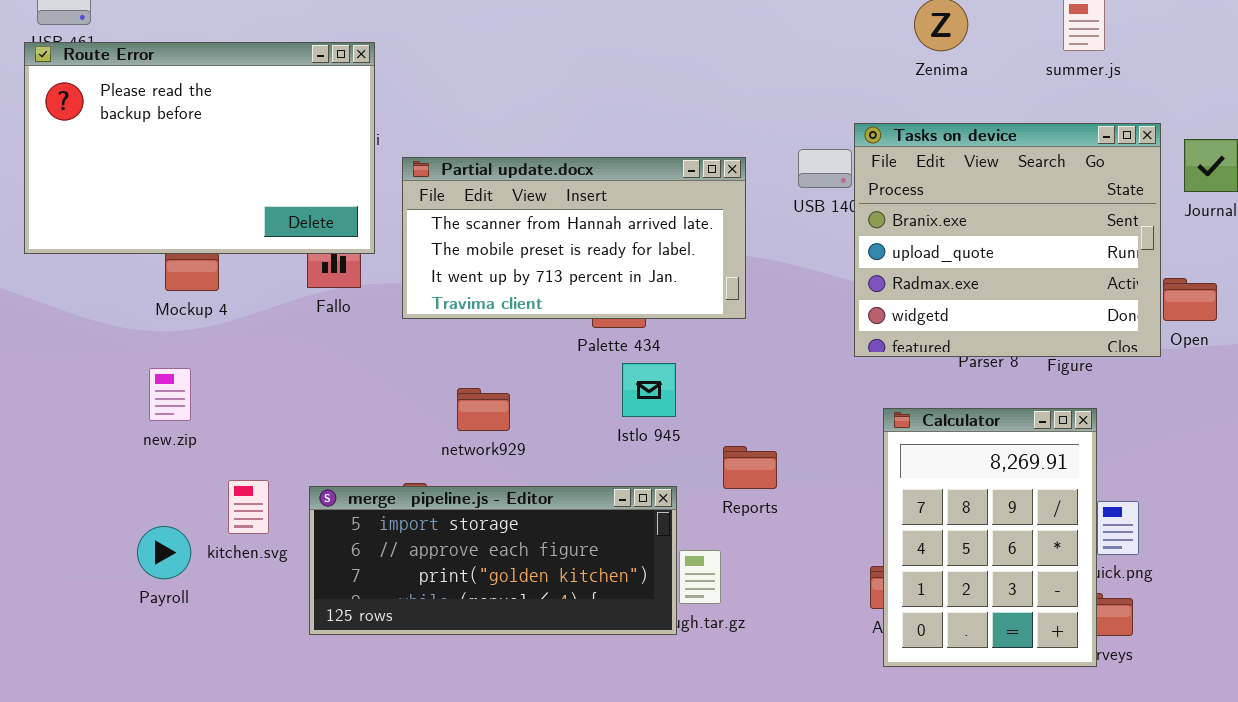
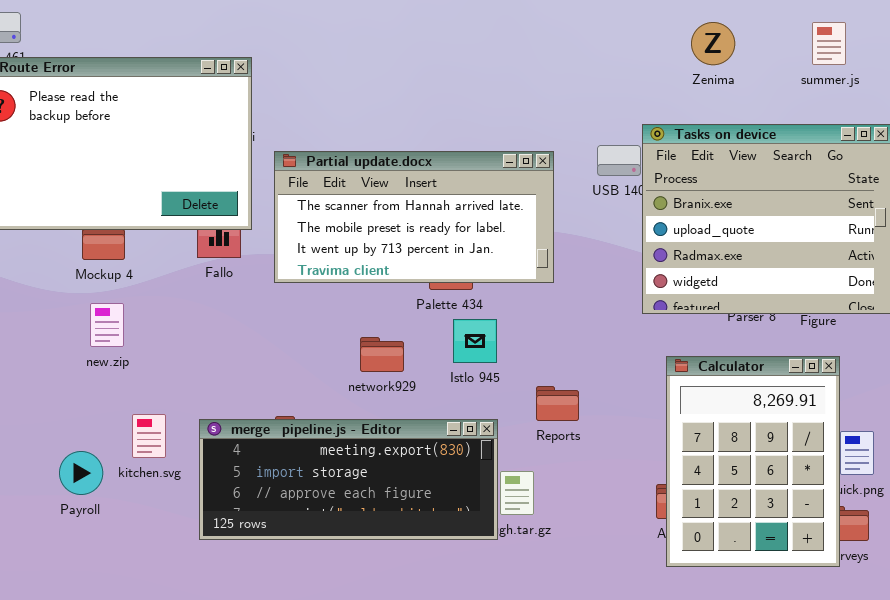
new.zip: [149,368,191,421] -> [90,303,124,347], moved
network929: [457,388,510,431] -> [360,337,404,372], moved
merge_pipeline.js - Editor: [309,486,677,635] -> [199,419,498,540], scrolled up 1 row

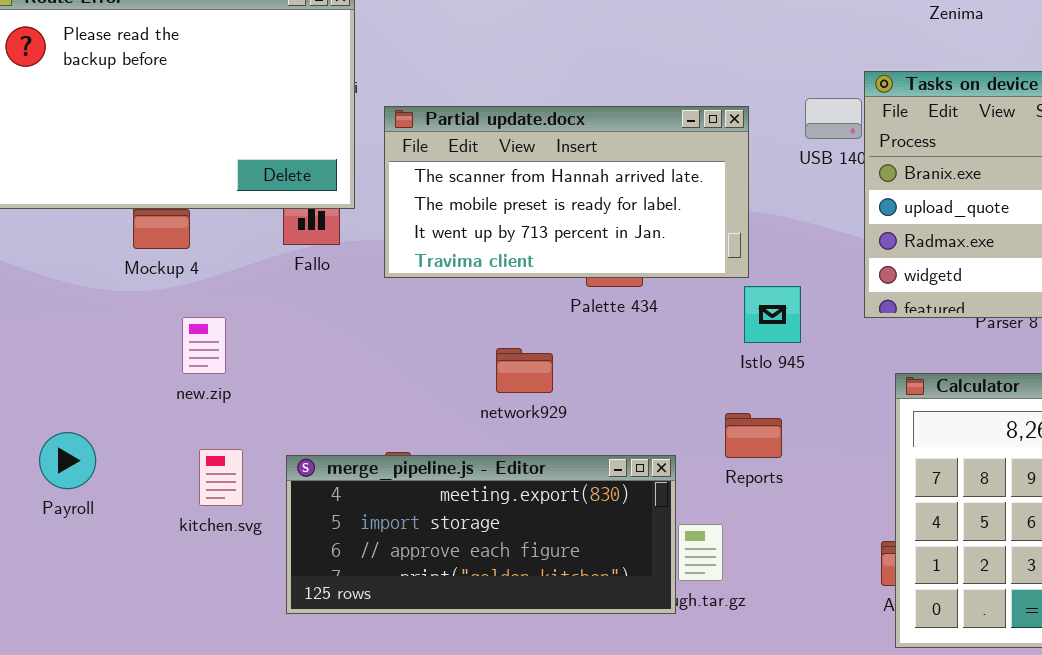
new.zip: [90,303,124,347] -> [182,317,226,374], moved
Istlo 945: [453,319,497,363] -> [744,286,801,343], moved
Payroll: [59,451,103,495] -> [39,432,96,489], moved

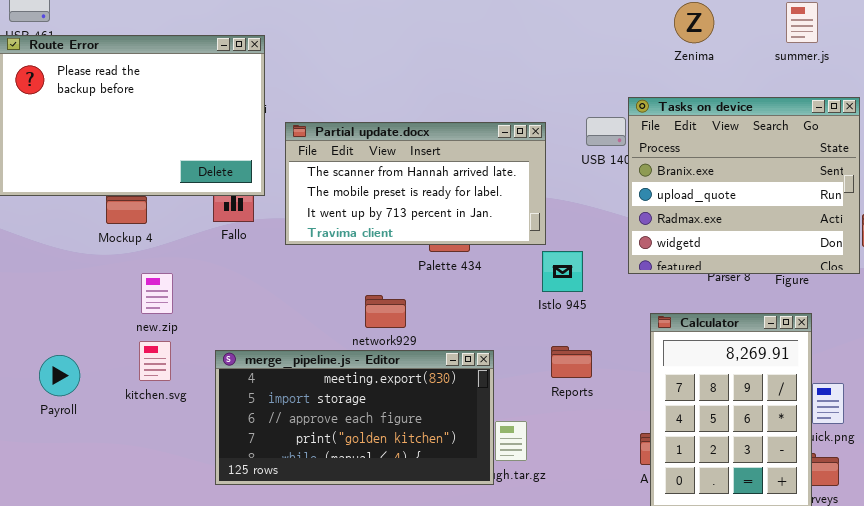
Reports: [725,413,782,458] -> [551,346,592,378], moved
kitchen.svg: [199,449,243,506] -> [139,341,171,381], moved
merge_pipeline.js - Editor: [286,455,676,614] -> [215,350,494,485], resized

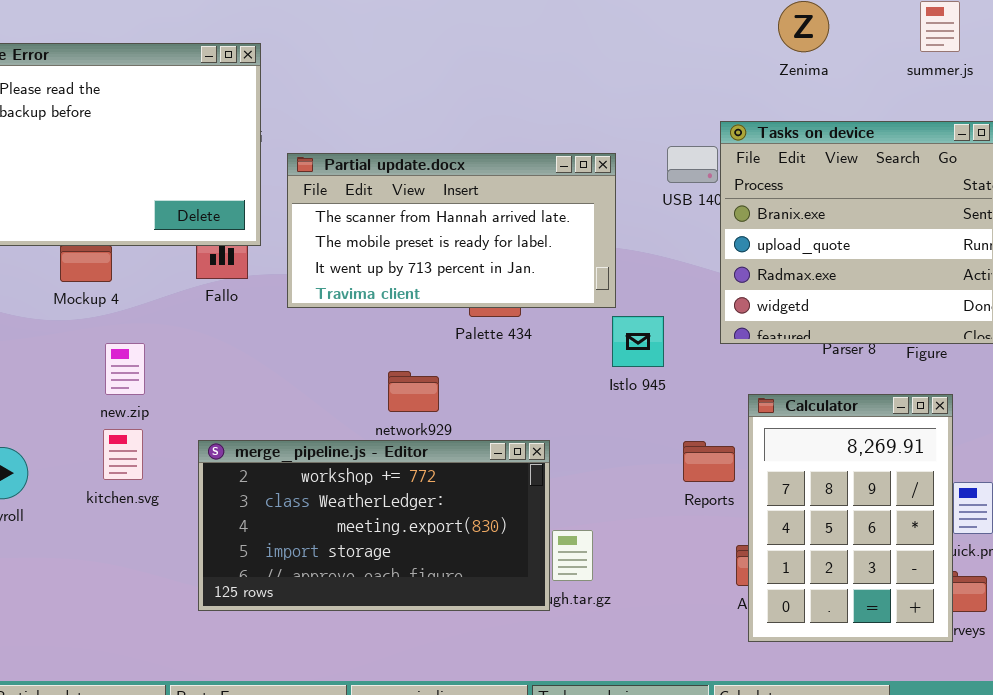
Reports: [551,346,592,378] -> [683,441,735,482], moved
merge_pipeline.js - Editor: [215,350,494,485] -> [198,440,550,611], scrolled up 2 rows

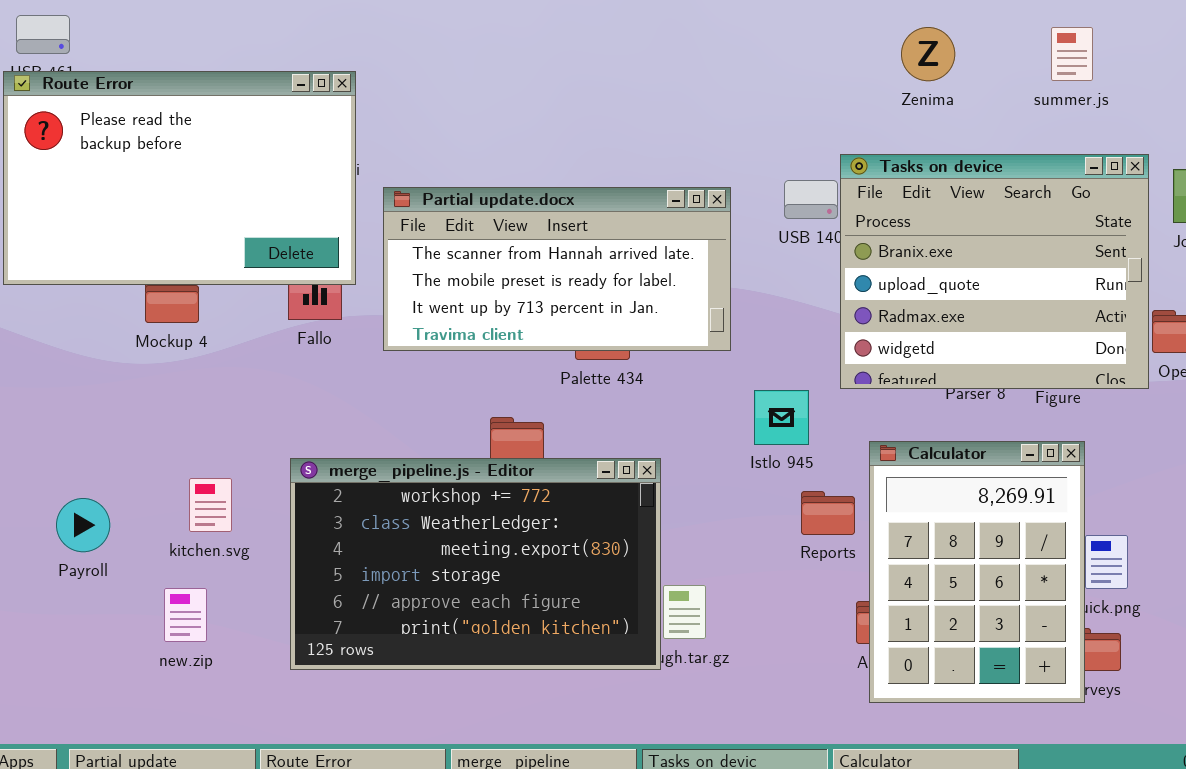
Istlo 945: [612,316,664,367] -> [754,390,809,445], moved
new.zip: [105,343,145,395] -> [164,588,207,642], moved
merge_pipeline.js - Editor: [198,440,550,611] -> [290,458,661,670], resized

